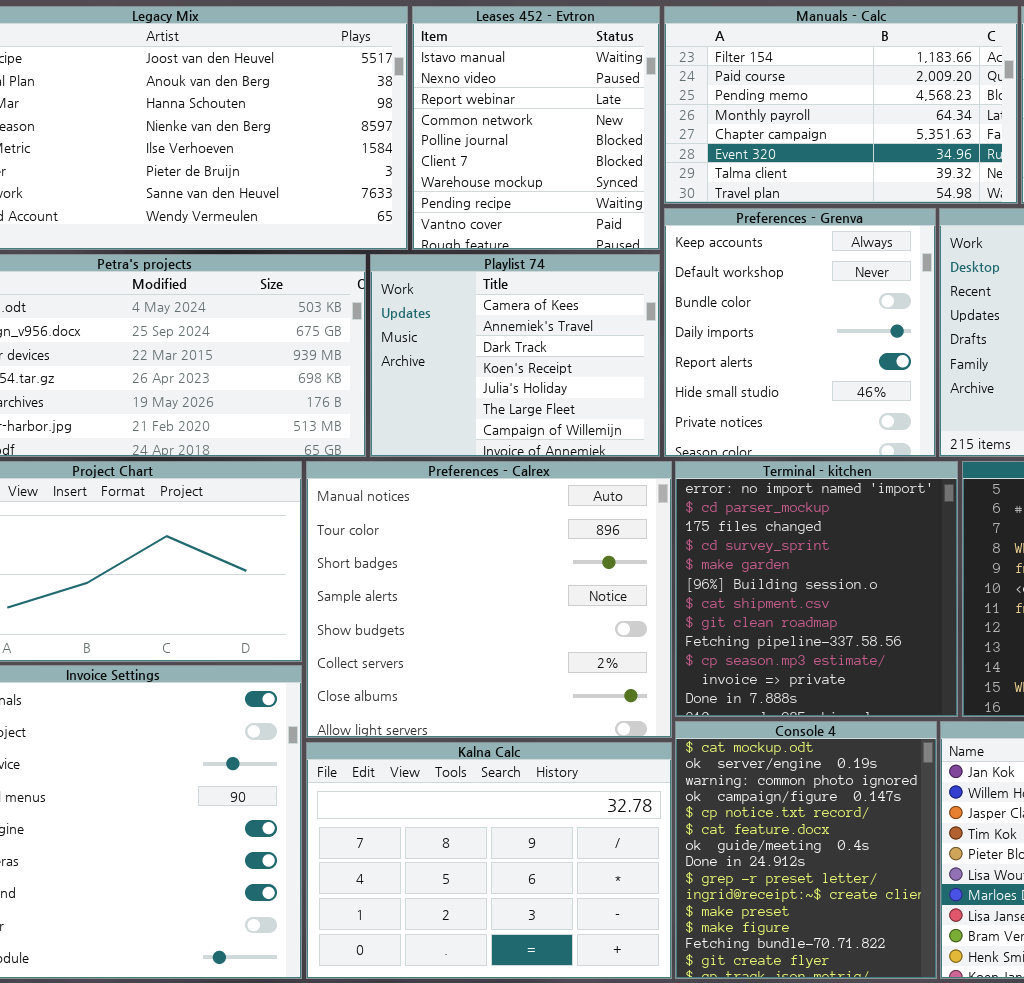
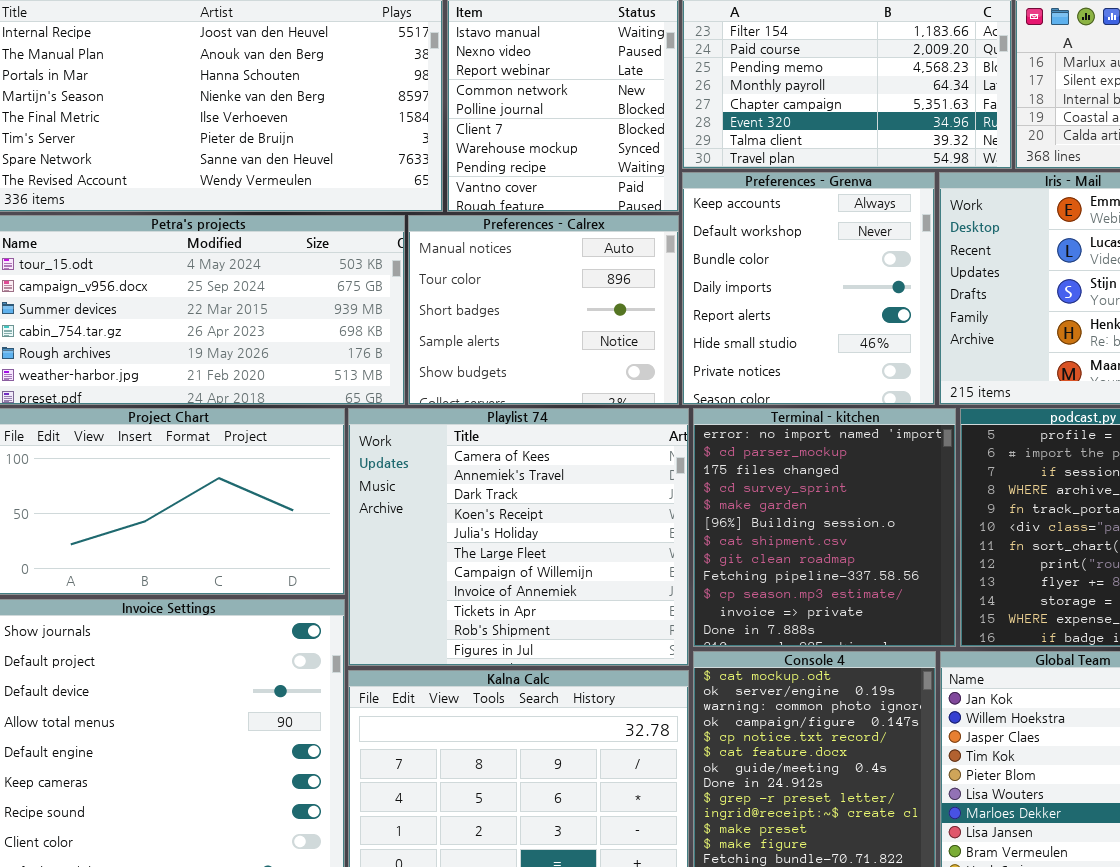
Playlist 74: [370,254,660,457] -> [348,408,689,666], moved, resized
Preferences - Calrex: [306,461,672,738] -> [408,215,679,405], moved, resized

